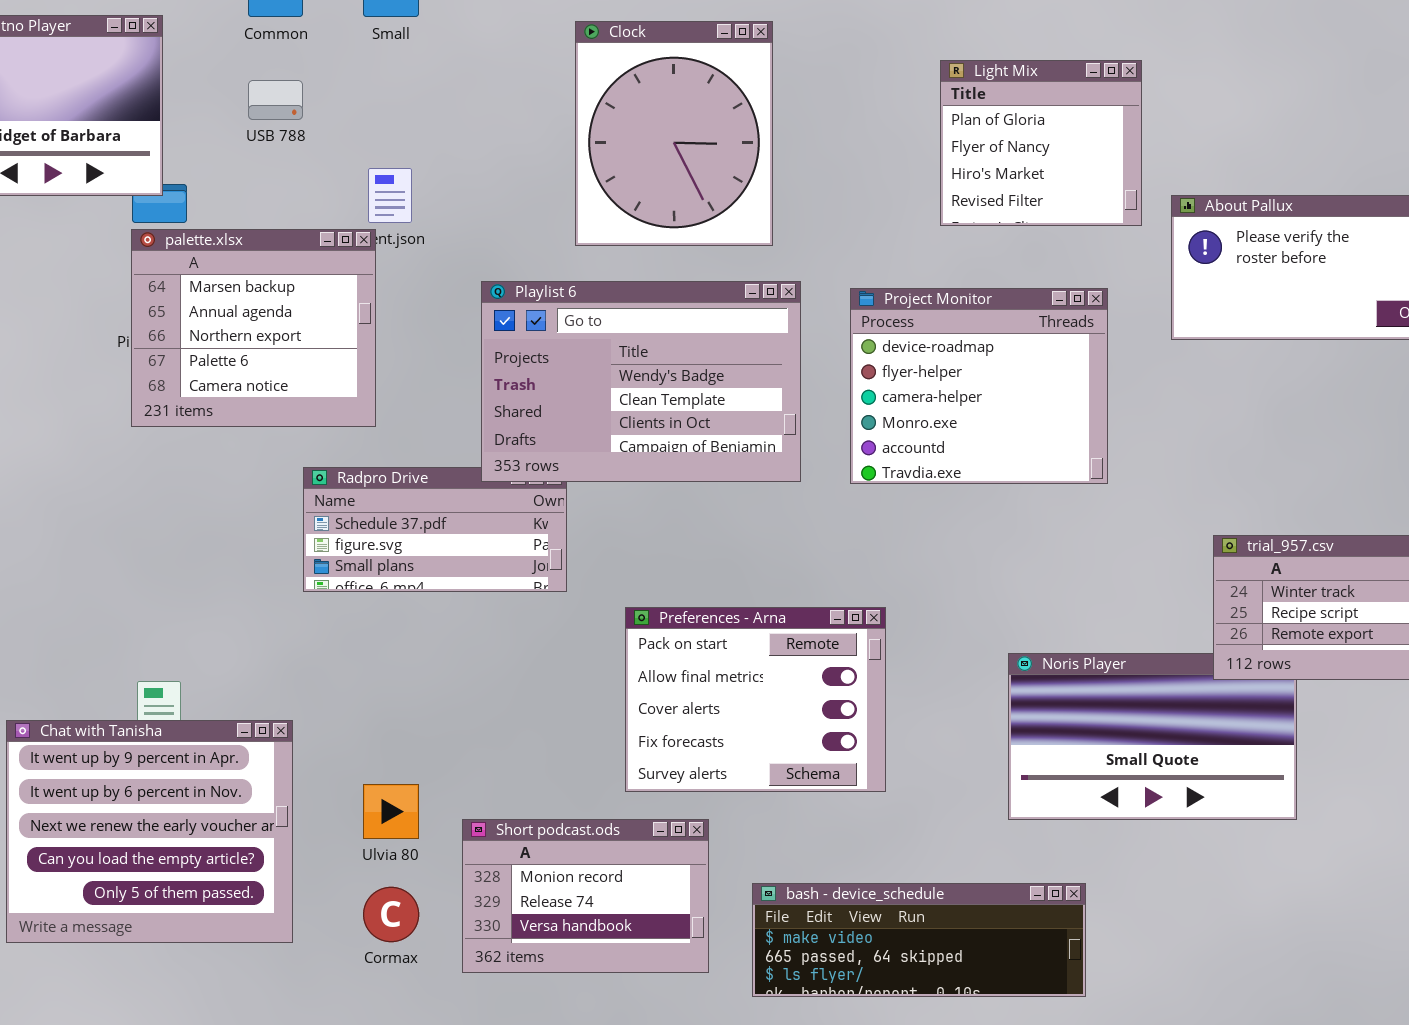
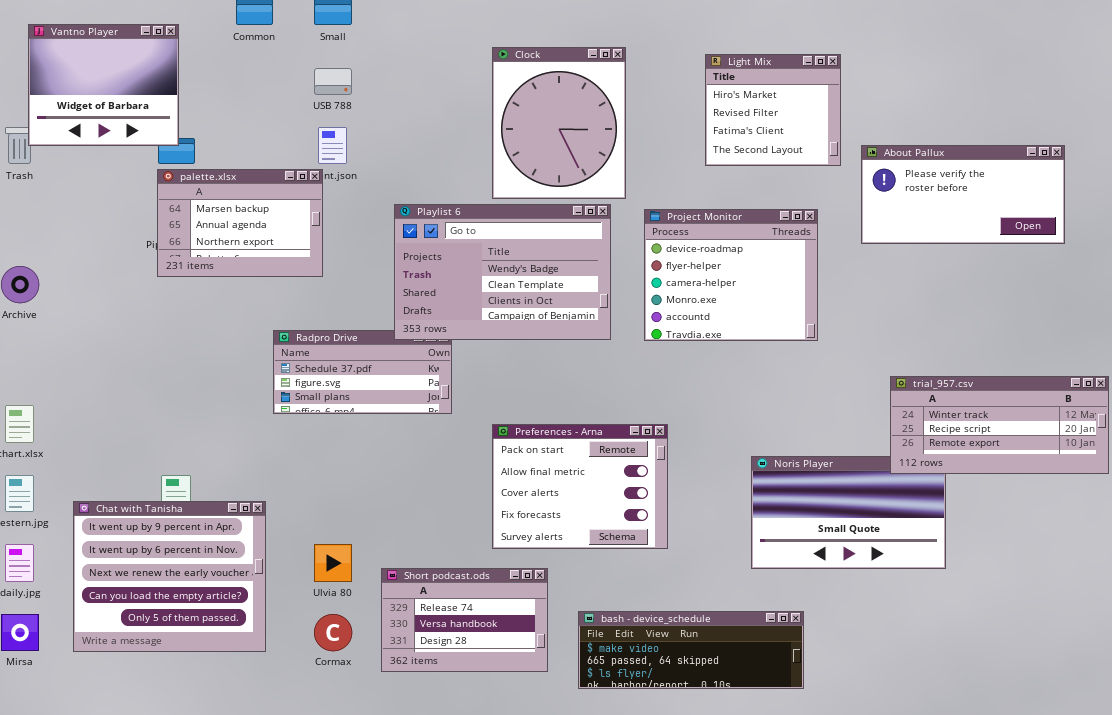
Clock: [575,21,773,246] -> [492,47,626,199], moved
Light Mix: [940,60,1142,226] -> [705,54,841,166], scrolled down 2 rows
USB 788: [248,80,303,120] -> [314,68,352,95], moved
palette.xlsx: [131,229,376,427] -> [157,169,323,277], resized
Short podcast.ods: [462,819,709,973] -> [381,568,548,672], scrolled down 1 row

